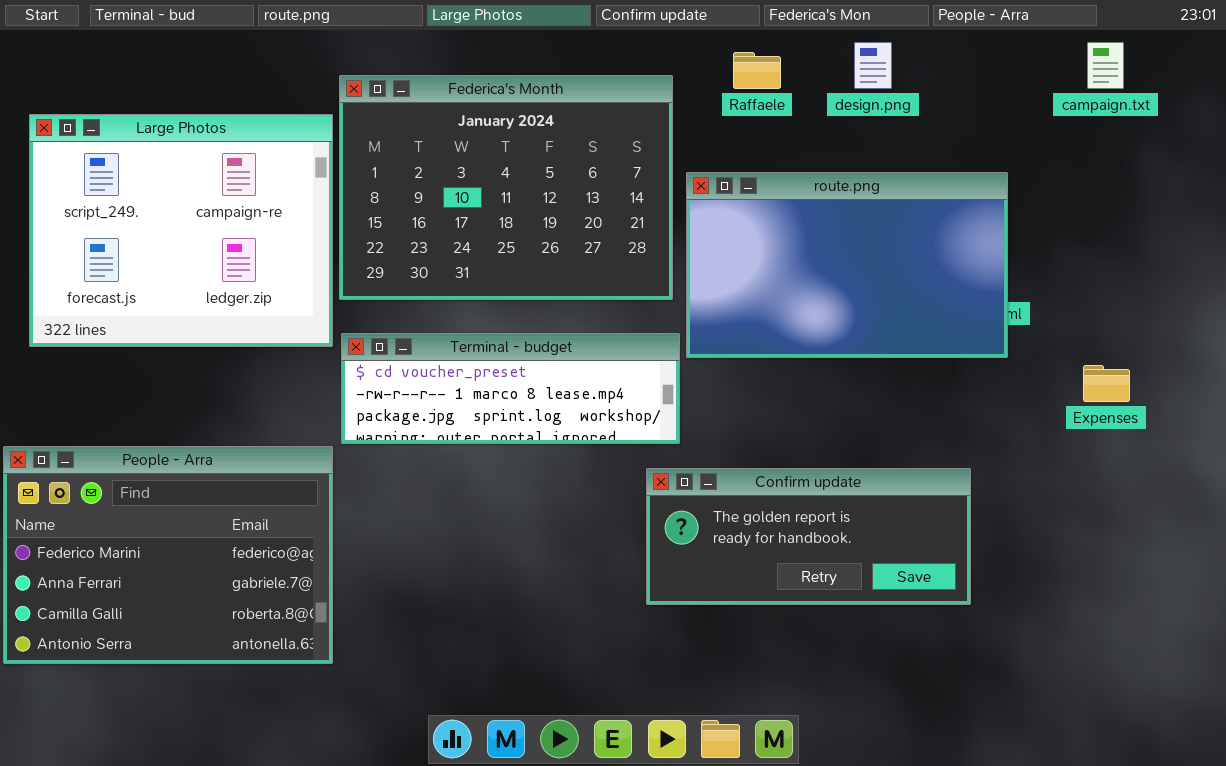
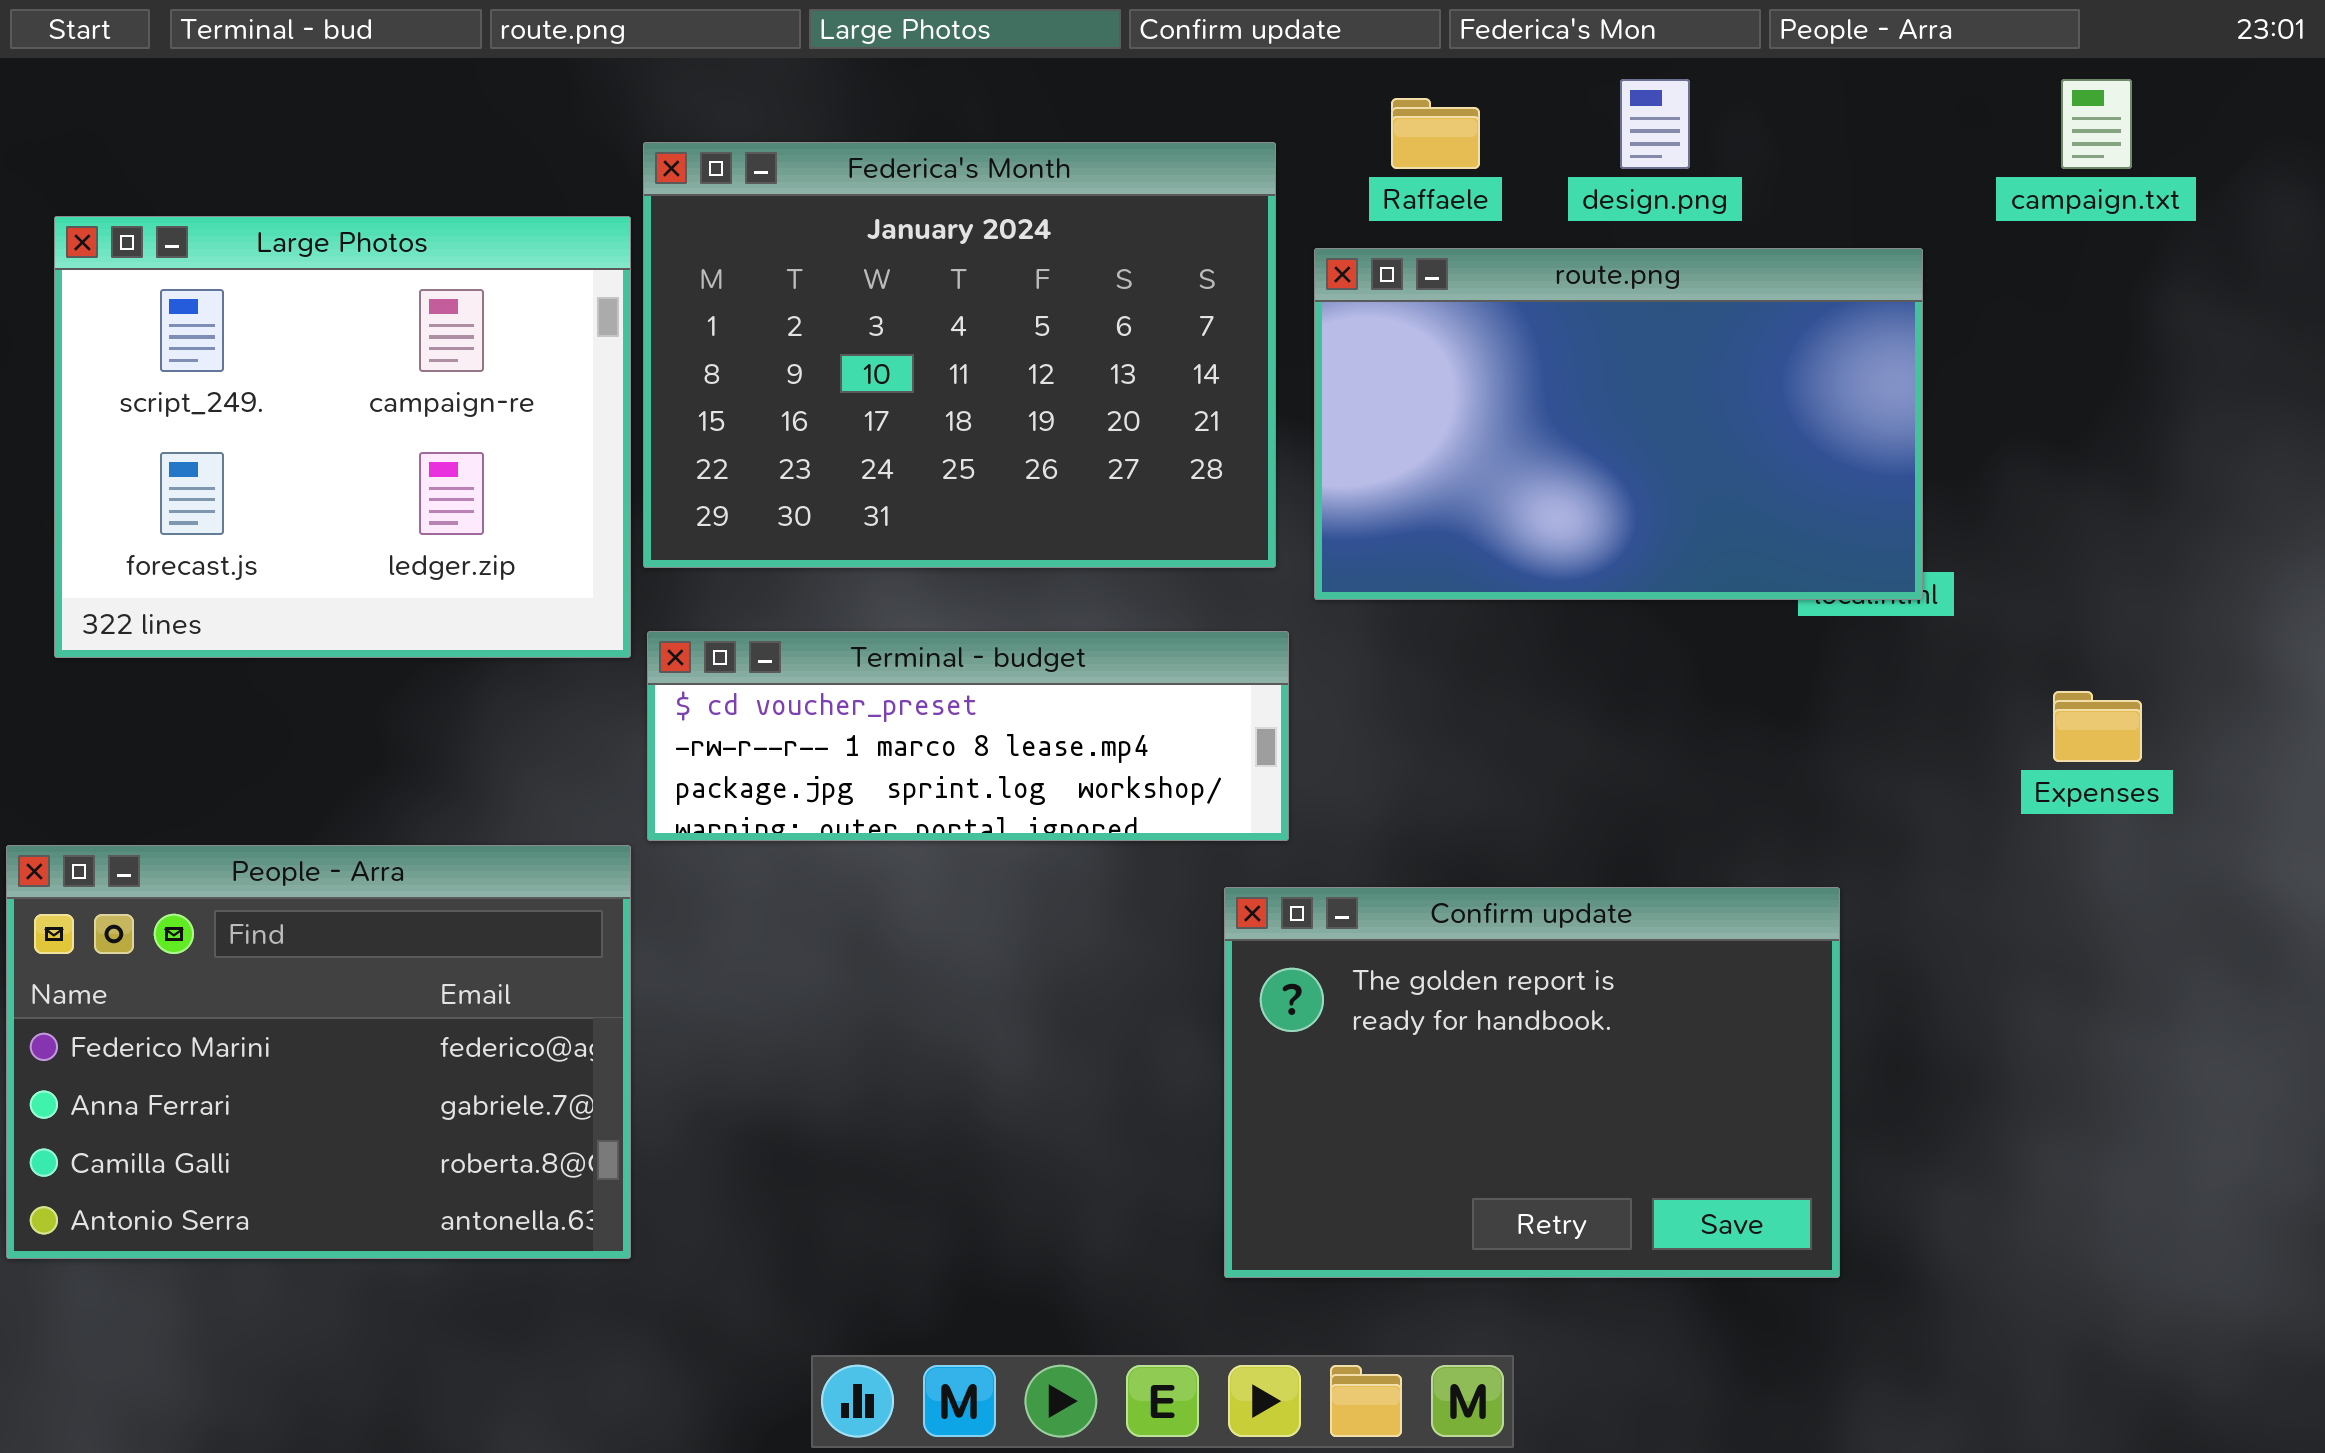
route.png: [686,172,1008,358] -> [1314,248,1923,600], moved
Confirm update: [646,468,971,605] -> [1224,887,1840,1278], resized

